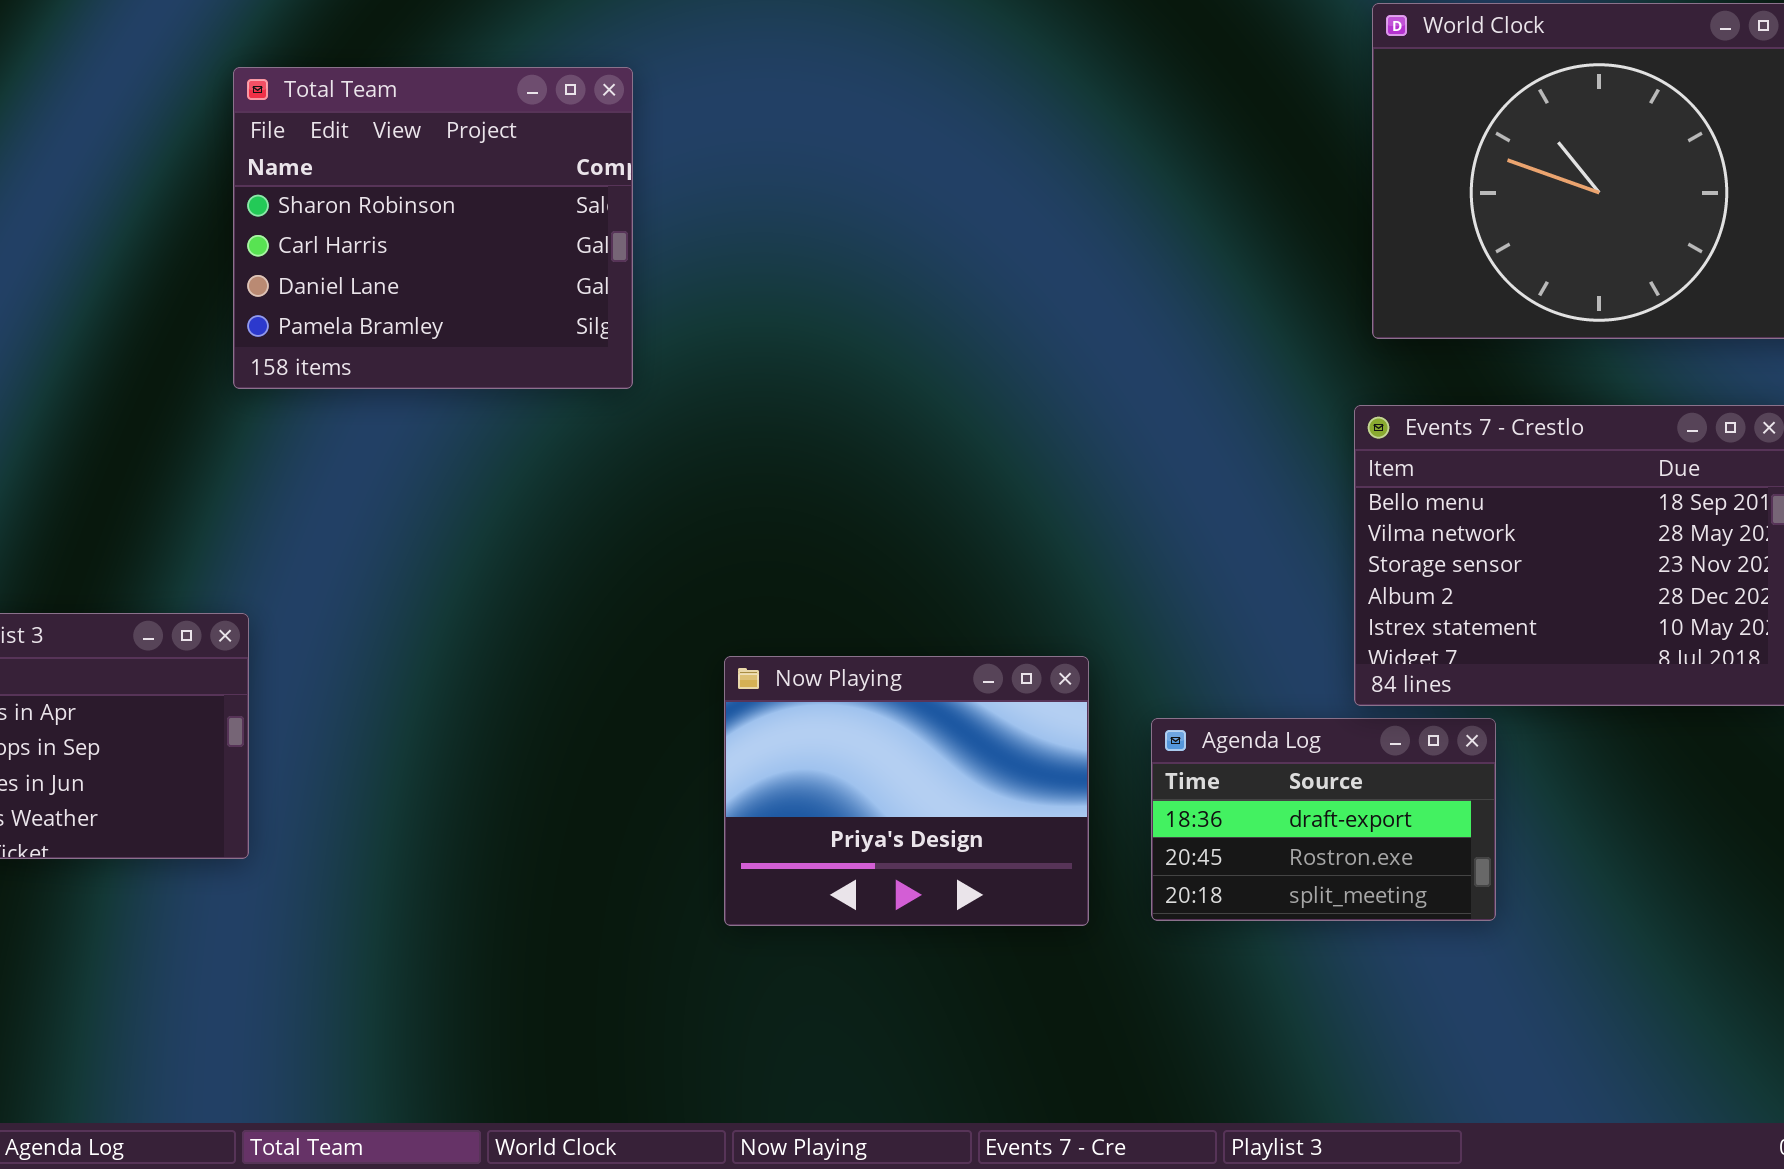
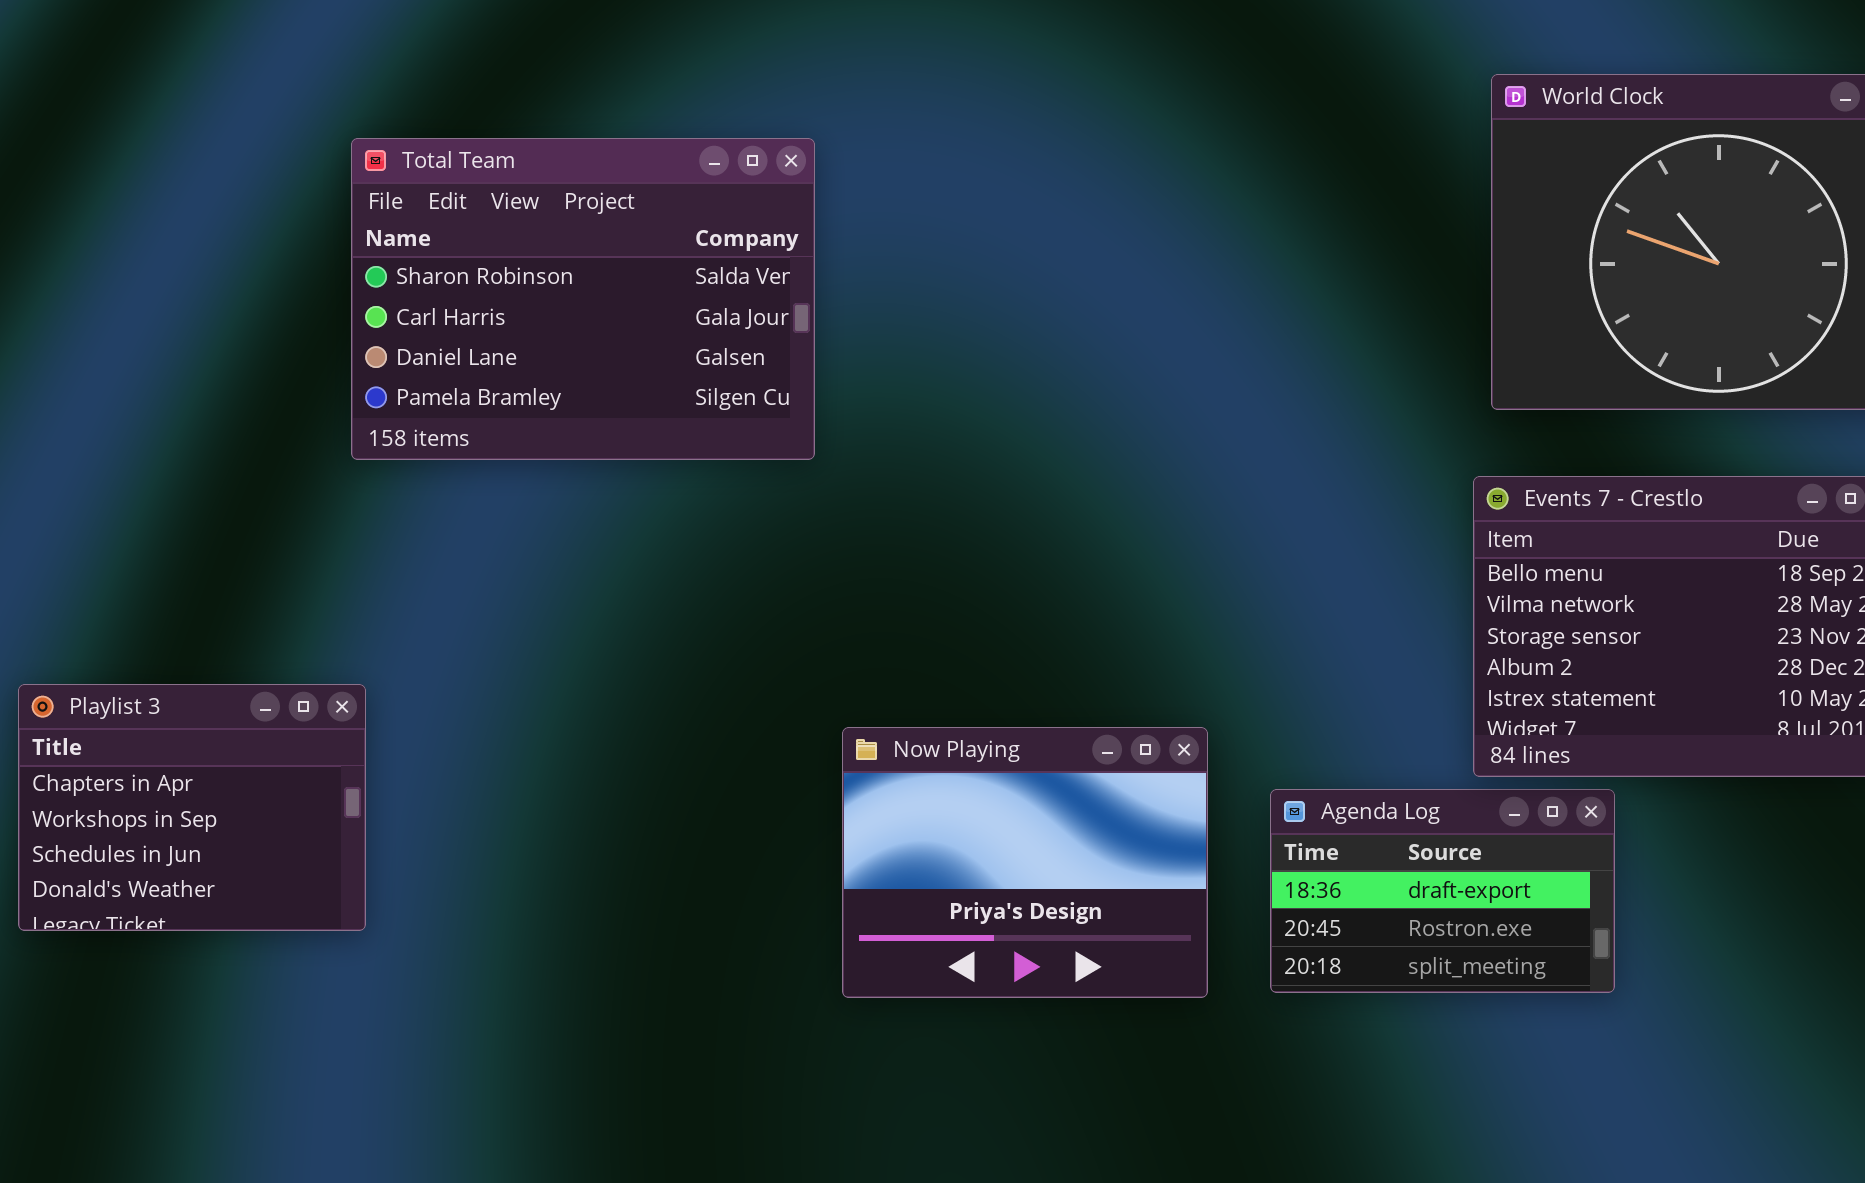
Total Team: [233,67,633,389] -> [351,138,815,460], resized

